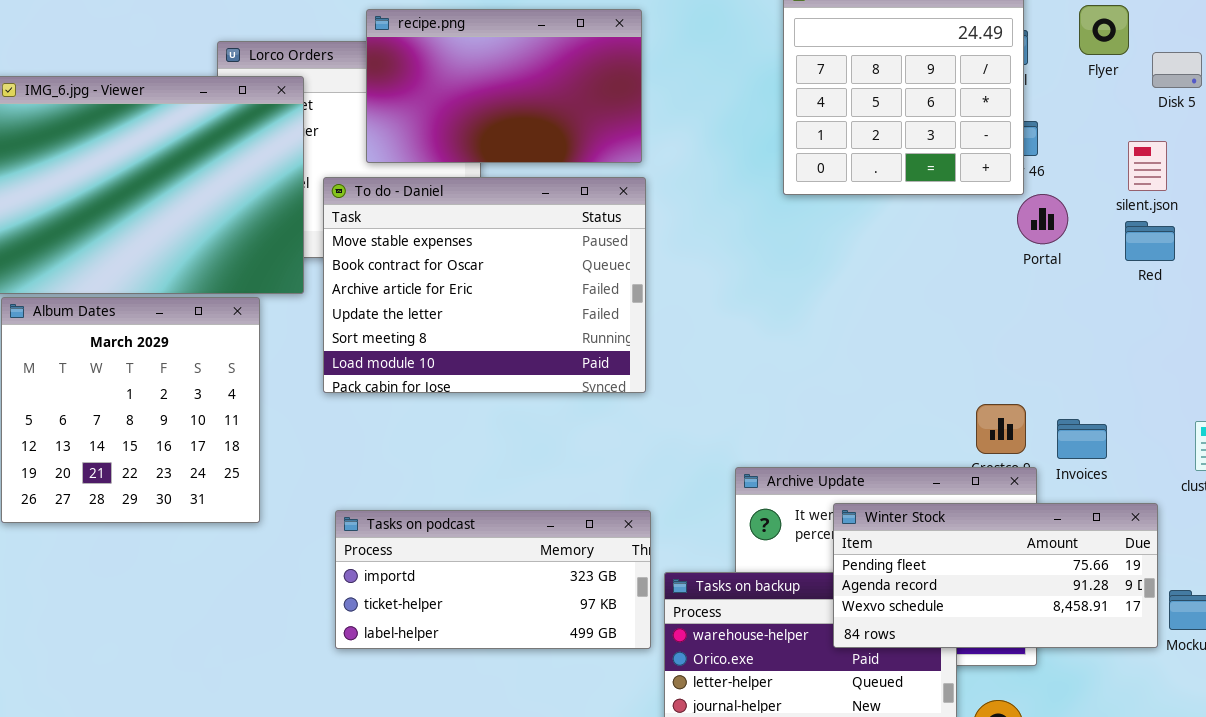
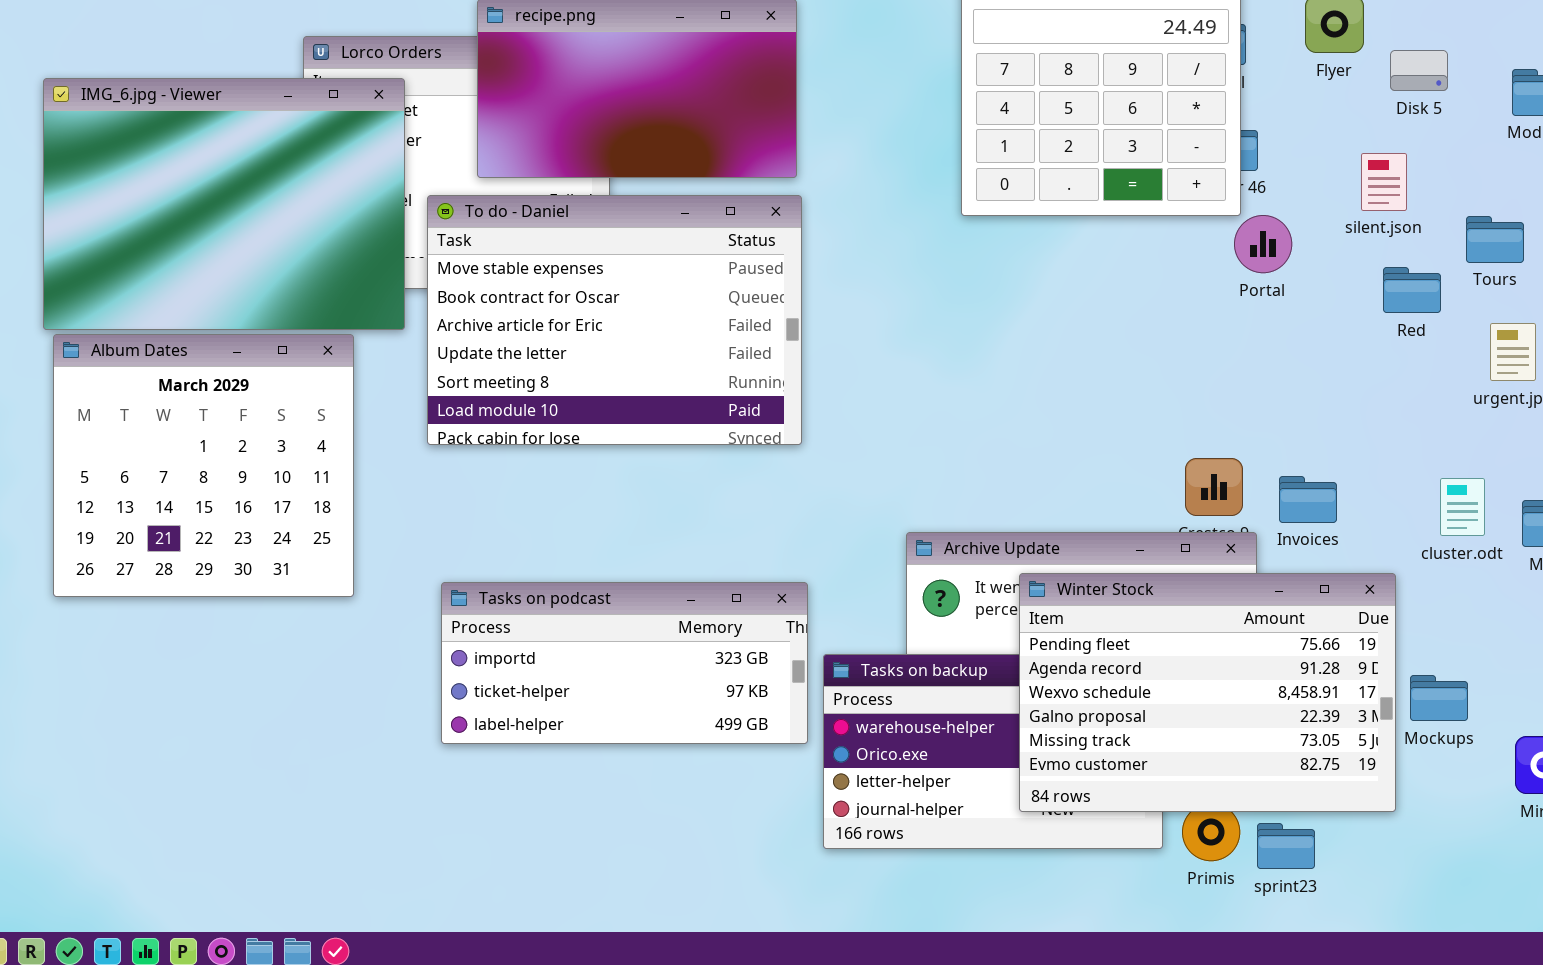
Red: [1125,221,1175,261] -> [1383,267,1441,313], moved
Winter Stock: [833,503,1158,648] -> [1019,573,1396,812], resized

